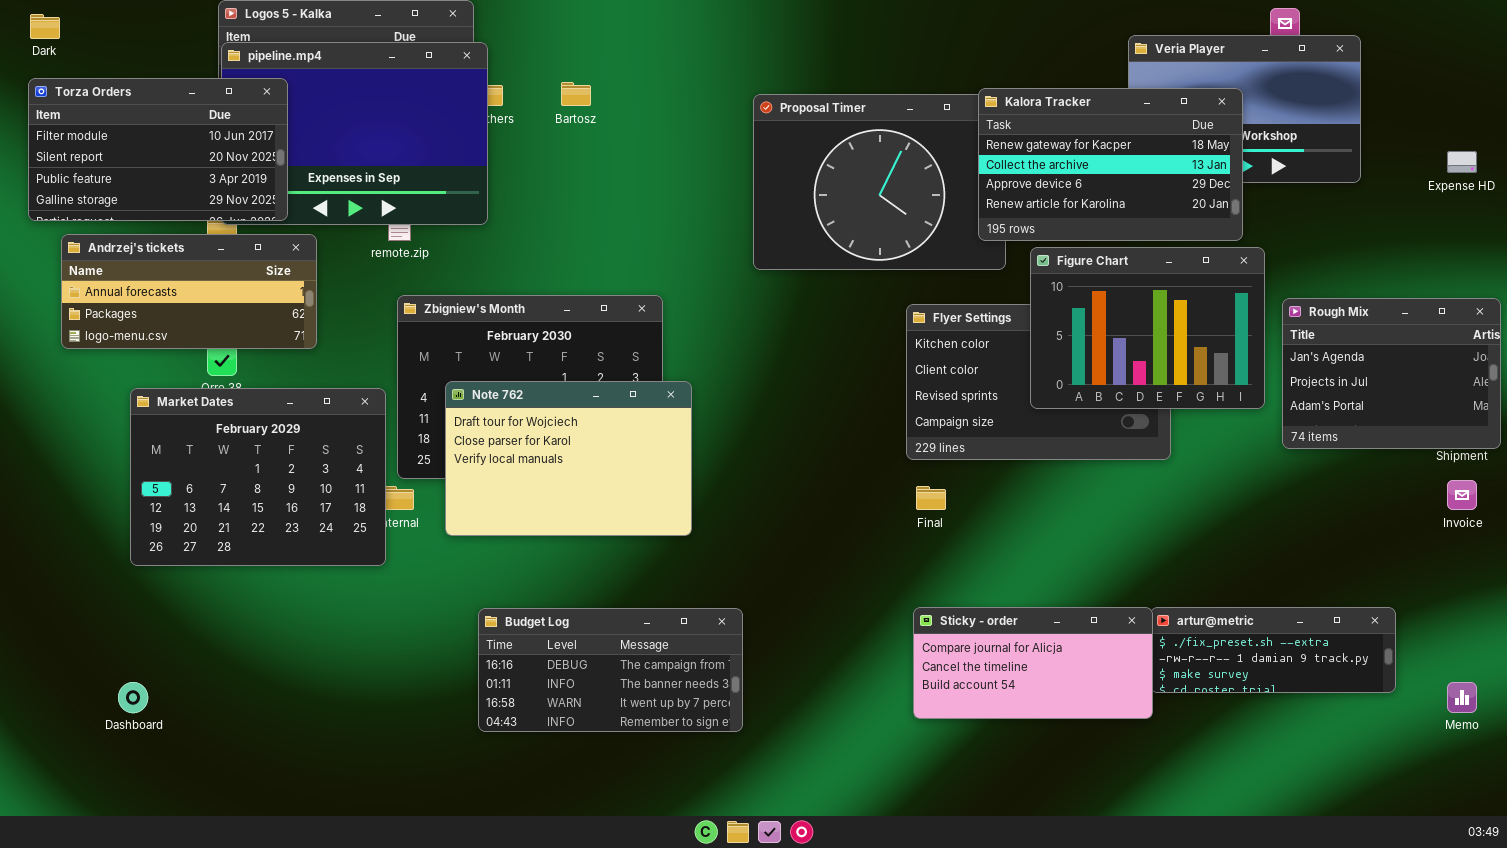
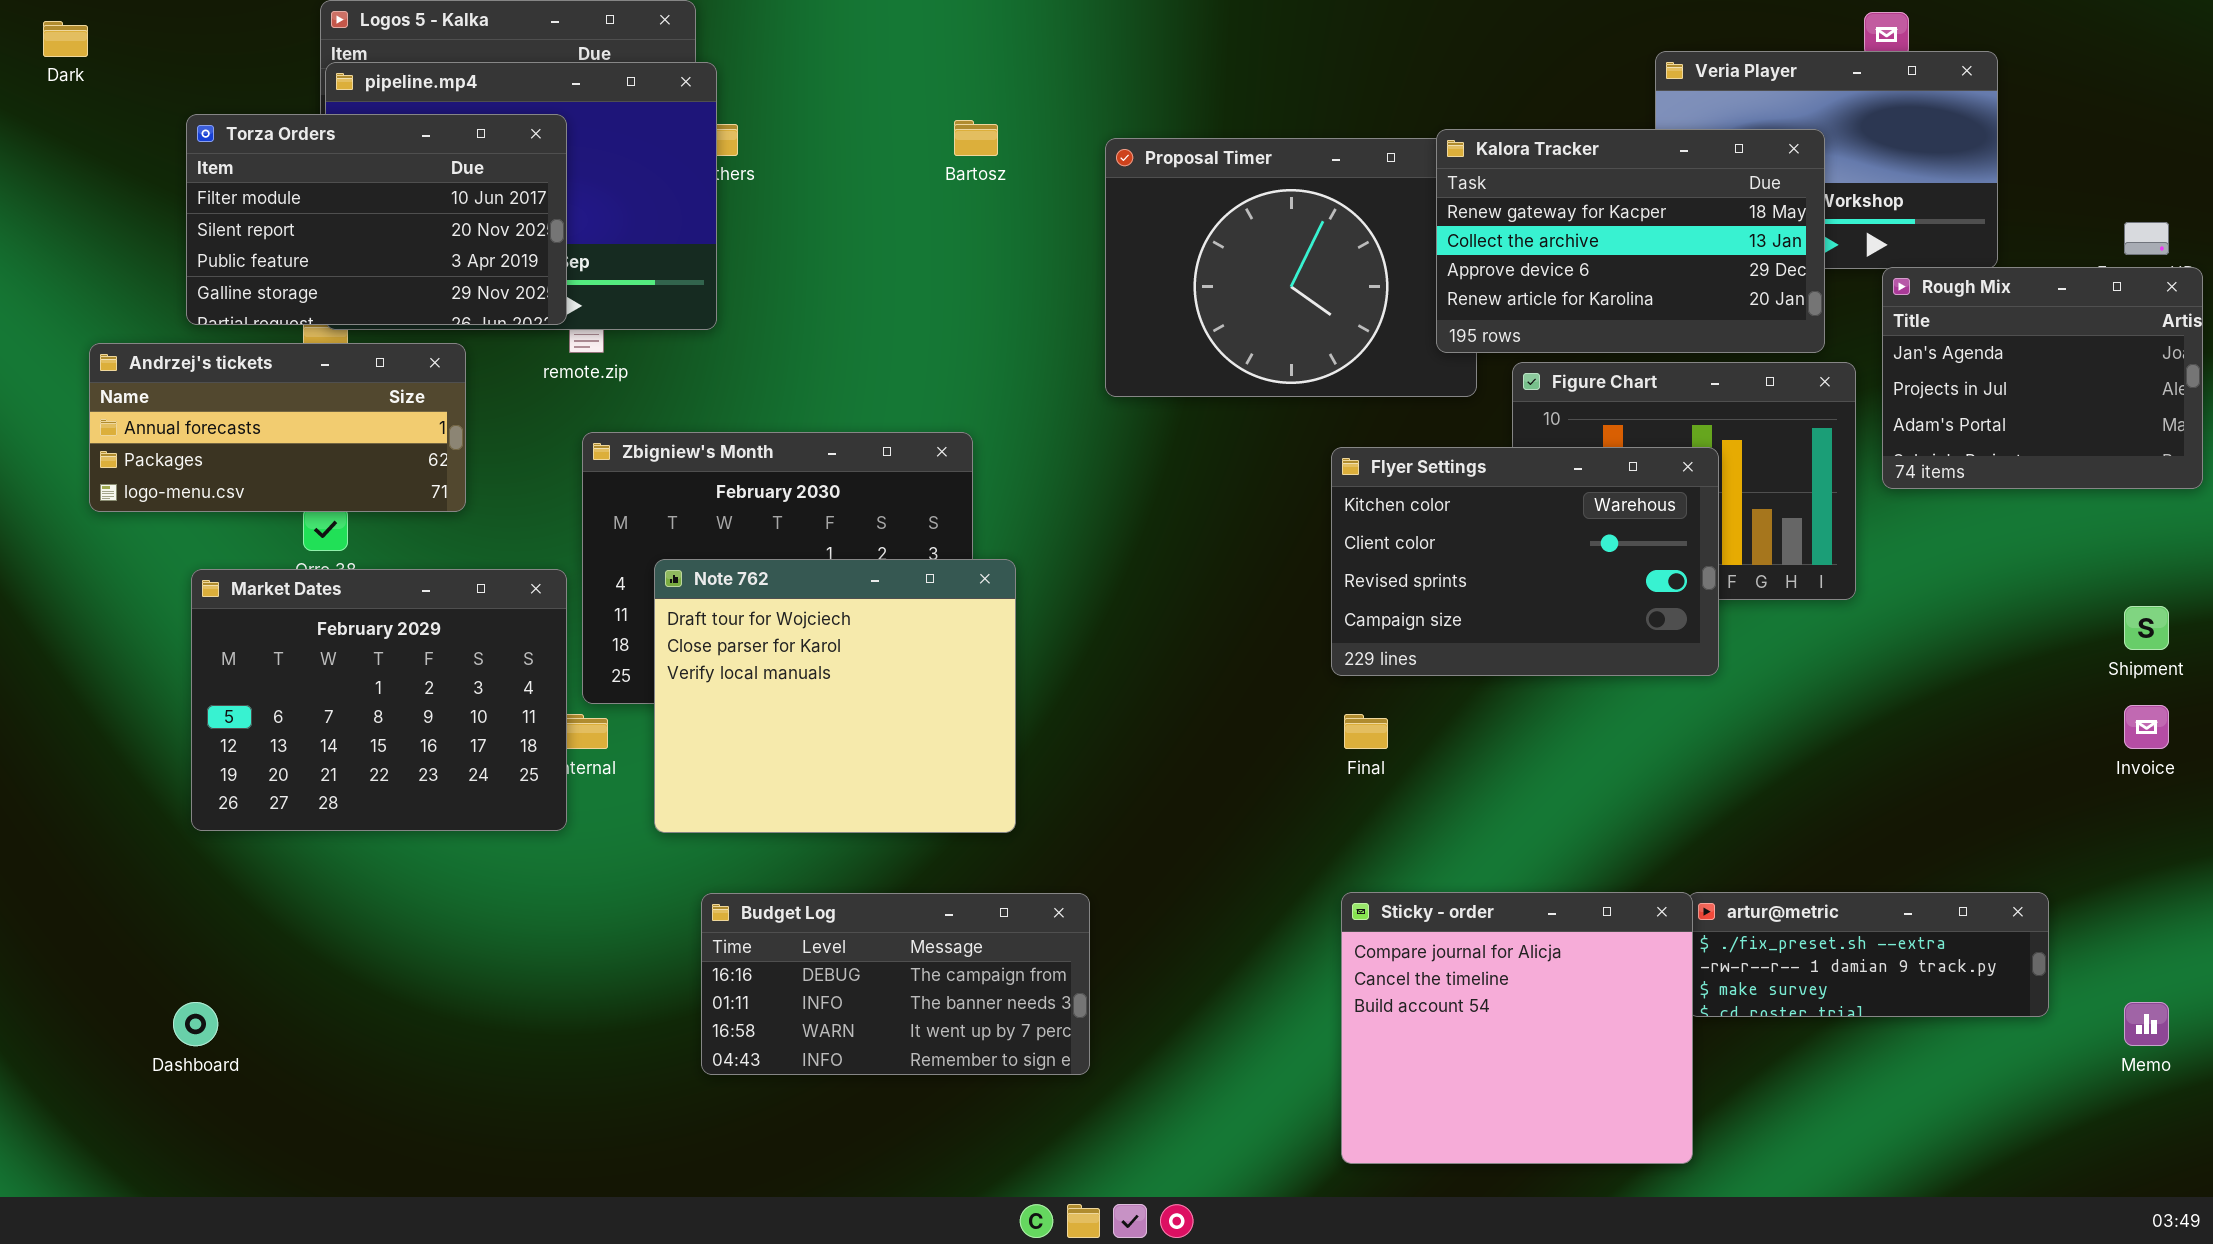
Torza Orders: [28,78,288,221] -> [186,114,567,325], moved
Bartosz: [561,82,591,106] -> [954,120,998,156], moved
Rough Mix: [1282,298,1501,449] -> [1882,267,2203,489], moved
Flyer Settings: [906,304,1171,460] -> [1331,447,1719,676], raised
Note 762: [445,381,692,536] -> [654,559,1016,833], resized
Sticky - order: [913,607,1153,719] -> [1341,892,1693,1164], resized

